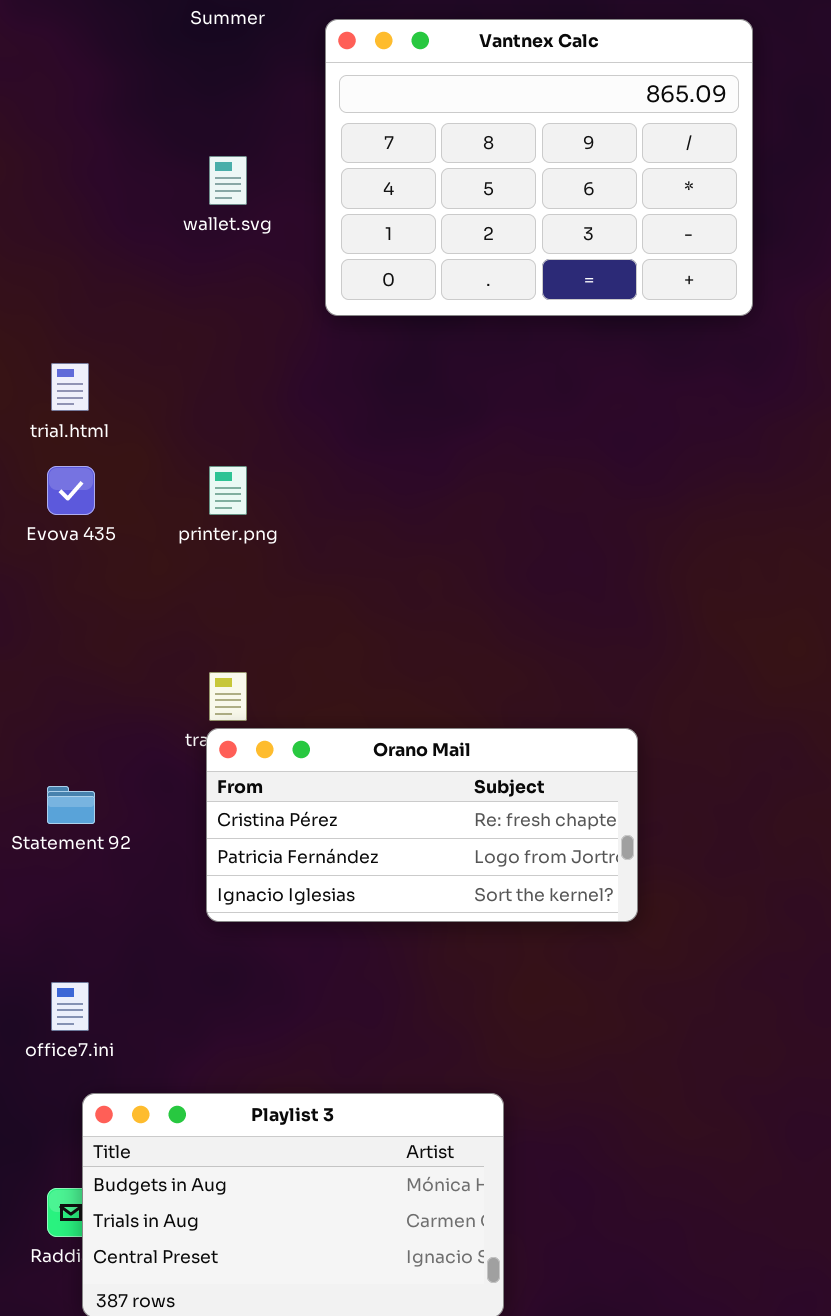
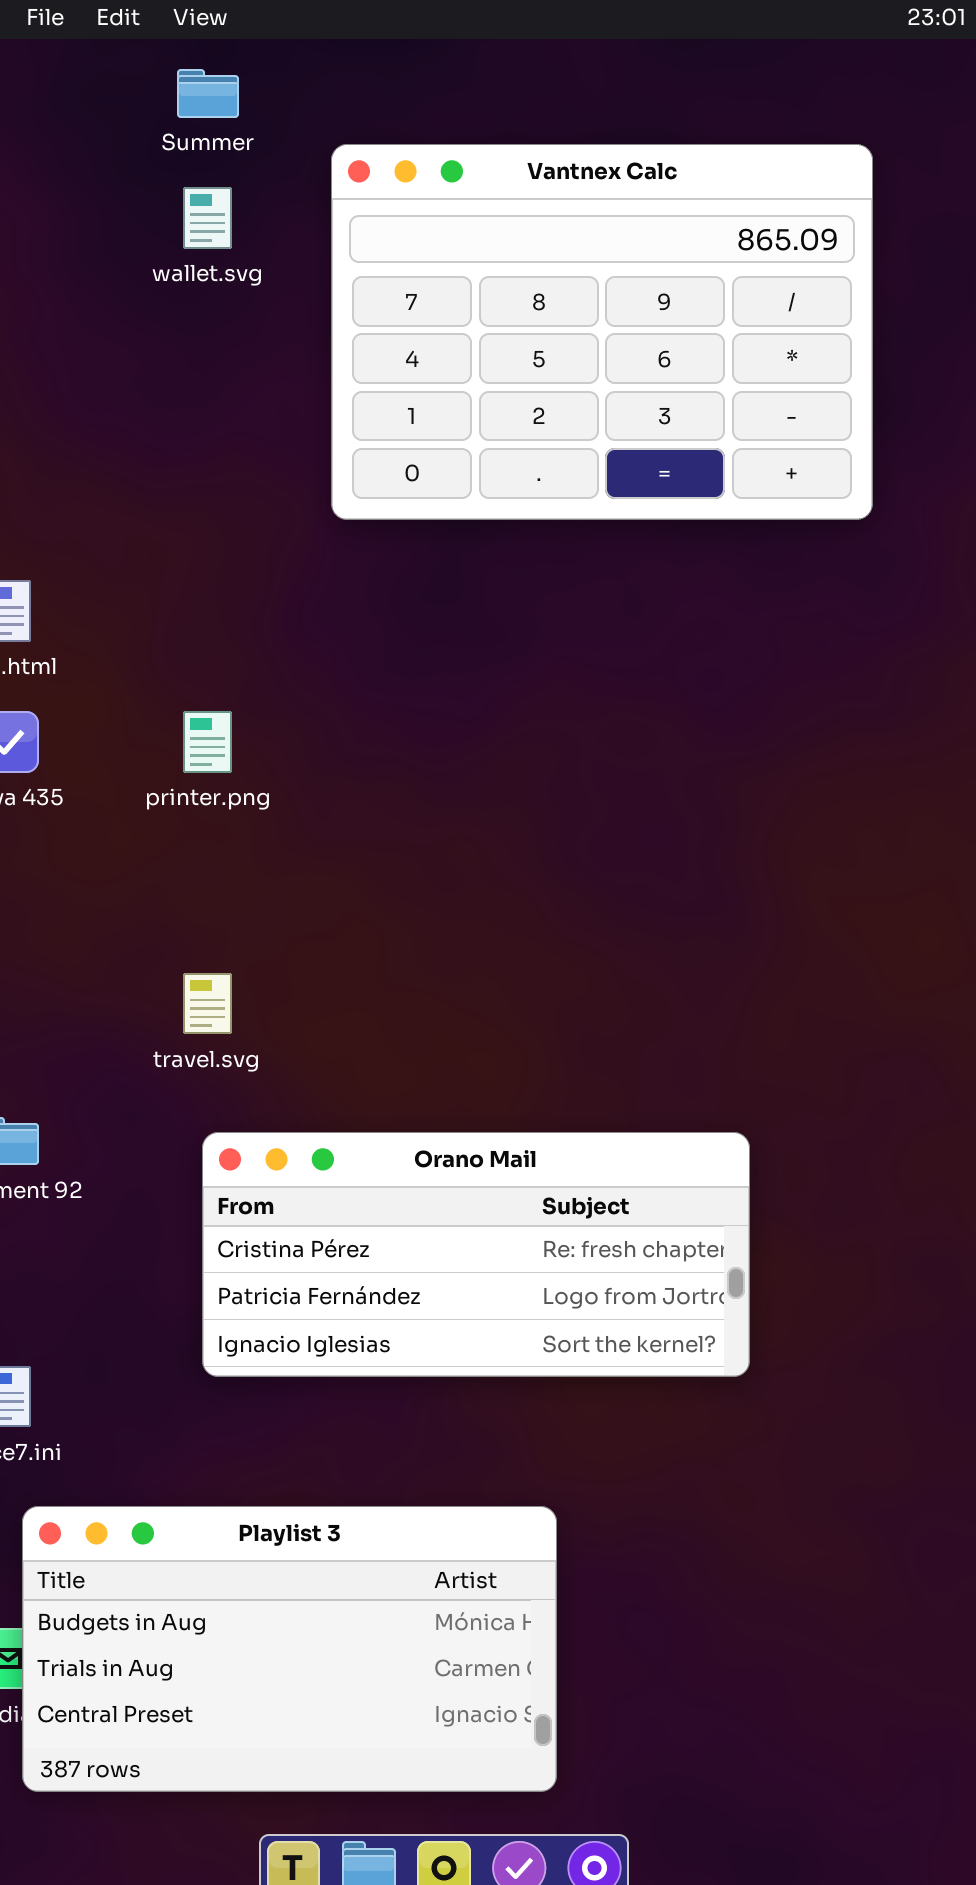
wallet.svg: [209,156,247,205] -> [183,187,232,249], moved
Orano Mail: [206,728,638,922] -> [202,1132,750,1377], moved

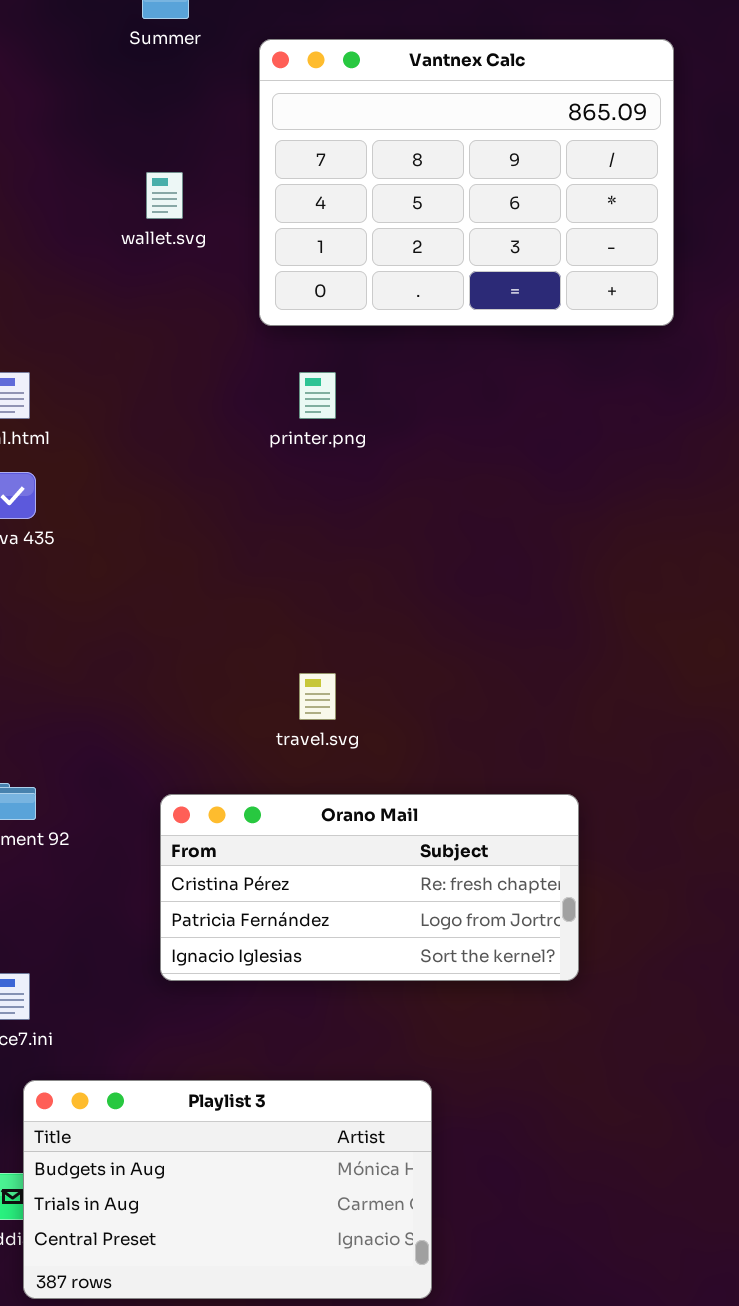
wallet.svg: [183,187,232,249] -> [146,172,183,219], moved
printer.png: [183,711,232,773] -> [299,372,336,419], moved
travel.svg: [183,973,232,1034] -> [299,673,336,720], moved

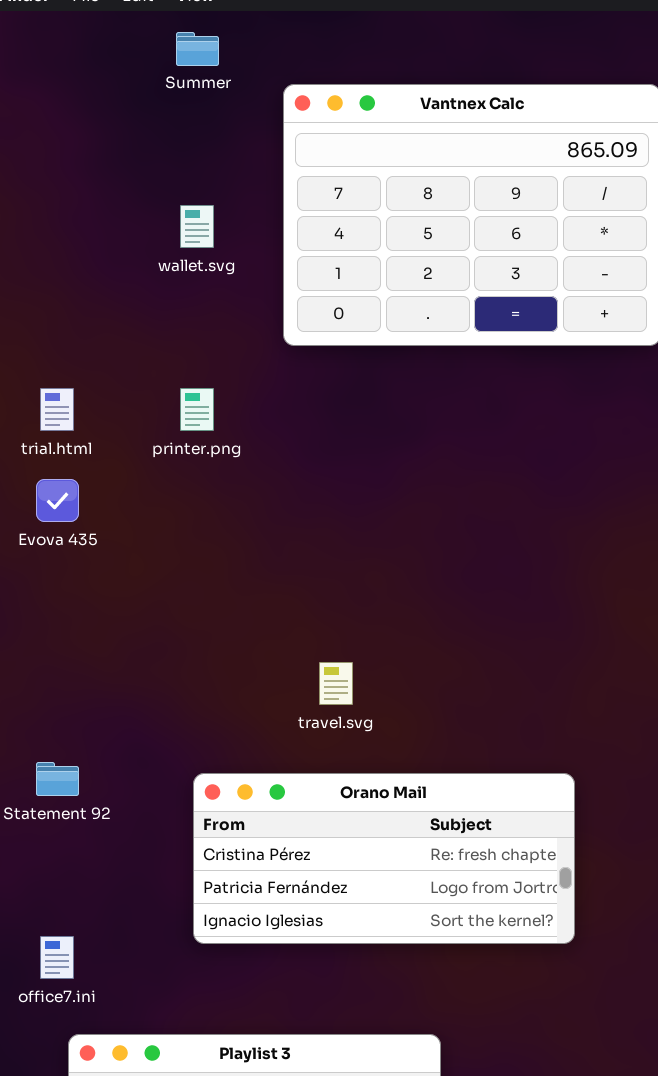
printer.png: [299,372,336,419] -> [180,388,214,431], moved

